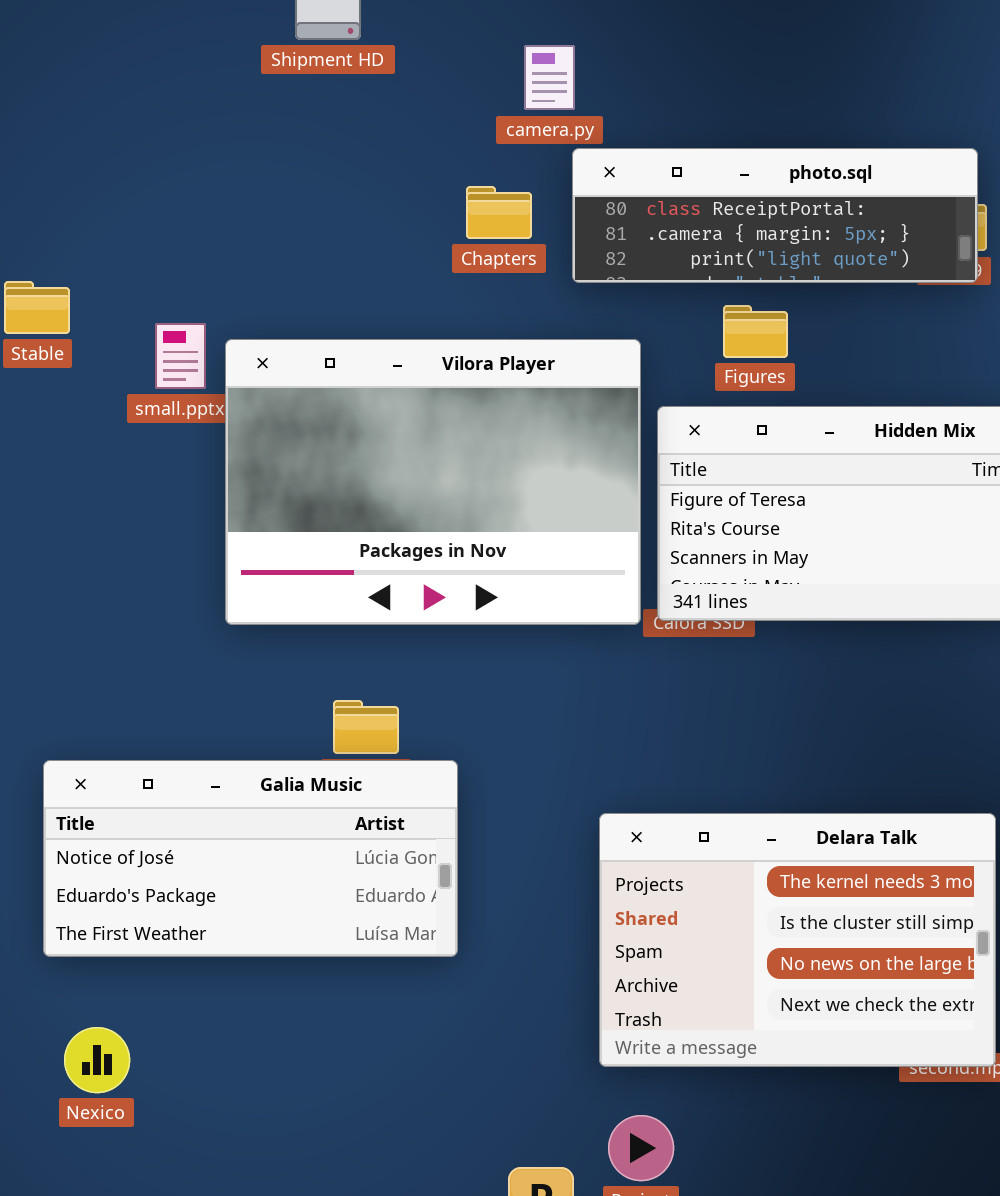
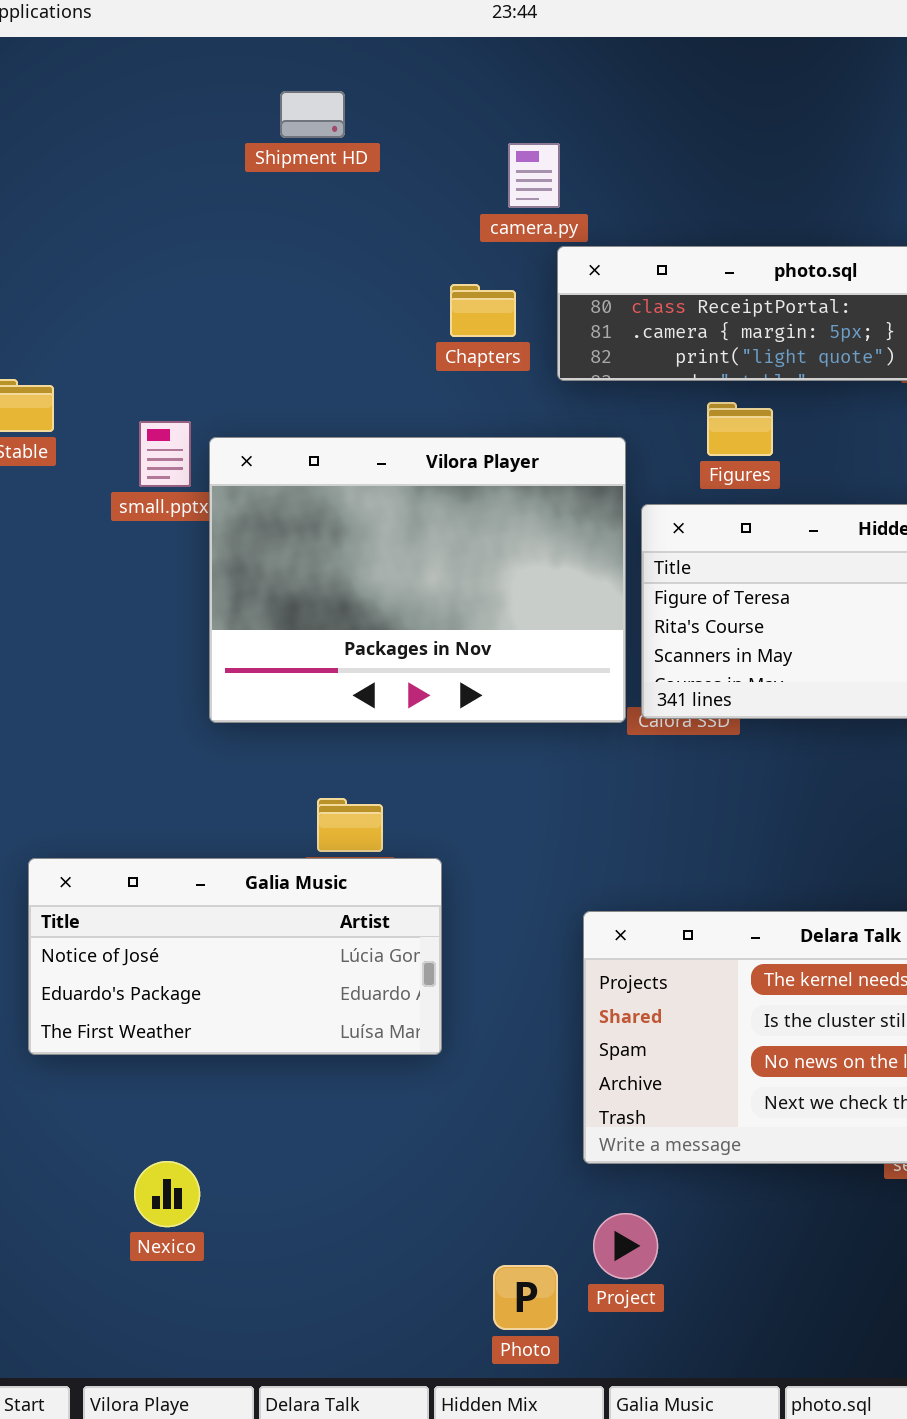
Nexico: [64,1027,130,1093] -> [134,1161,200,1227], moved

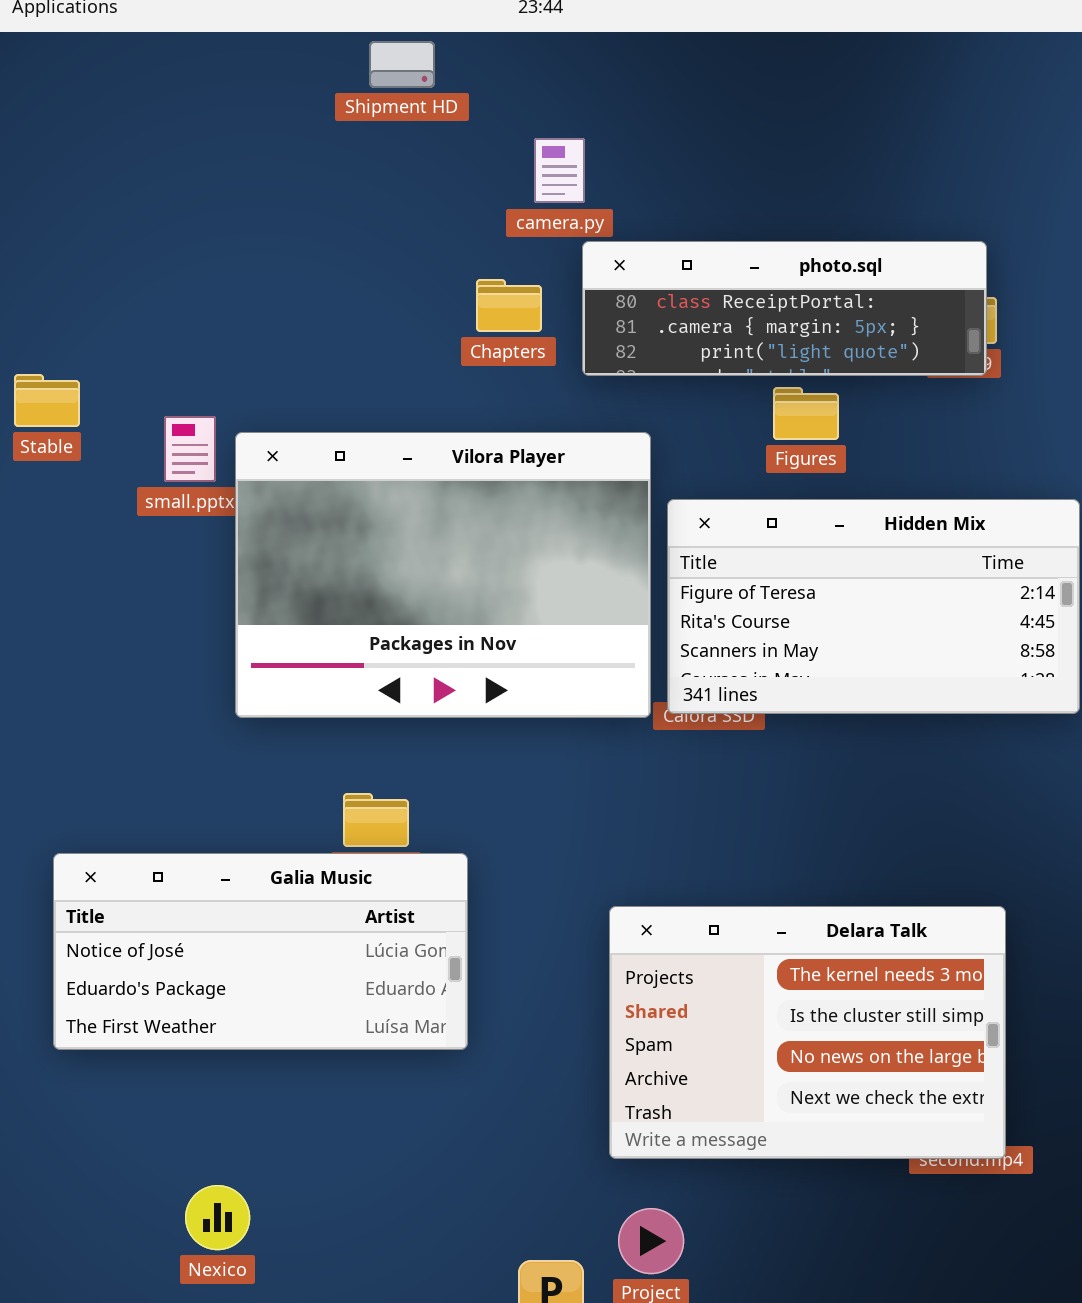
Shipment HD: [280,91,345,138] -> [369,41,435,88], moved
Figures: [707,402,773,456] -> [773,387,839,440], moved
Nexico: [134,1161,200,1227] -> [185,1185,250,1250], moved

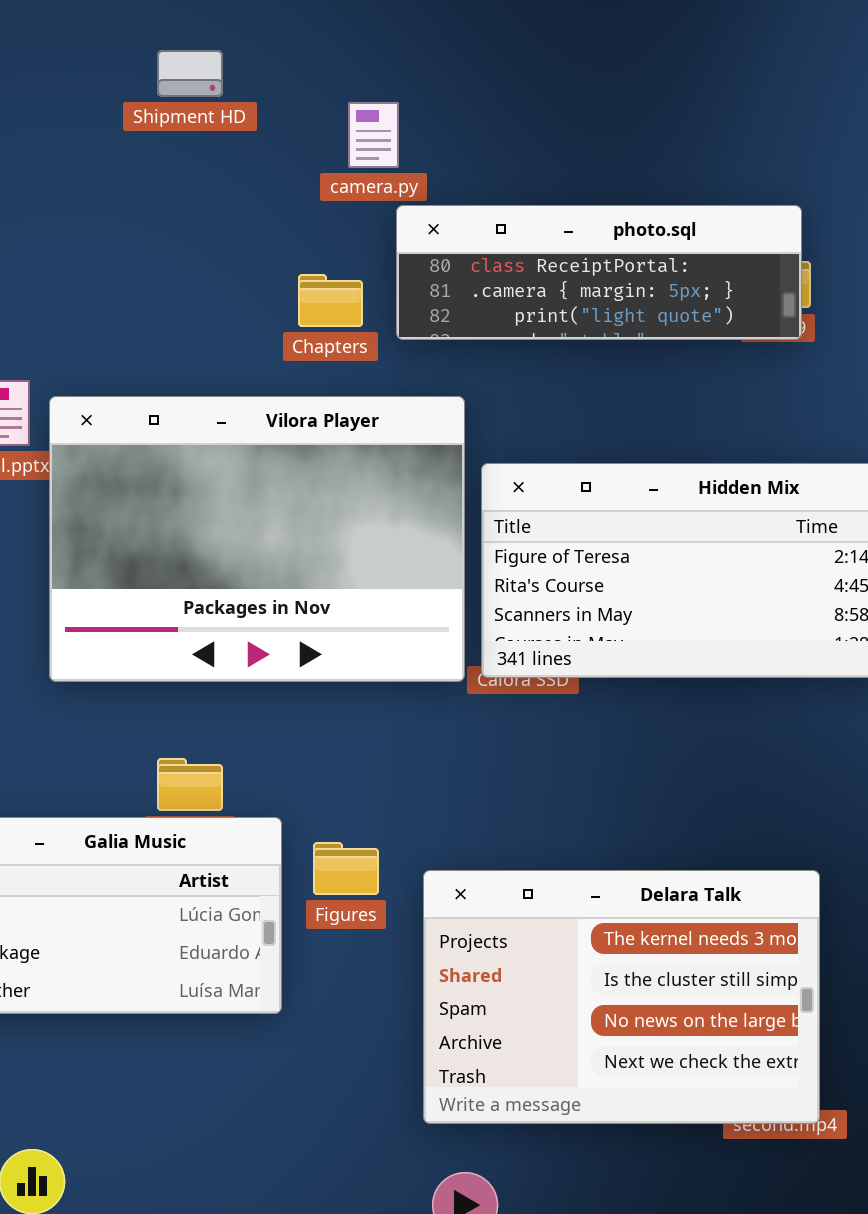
Shipment HD: [369,41,435,88] -> [157,50,223,97], moved
Chapters: [476,279,542,332] -> [298,274,363,327], moved
Figures: [773,387,839,440] -> [313,842,379,895], moved

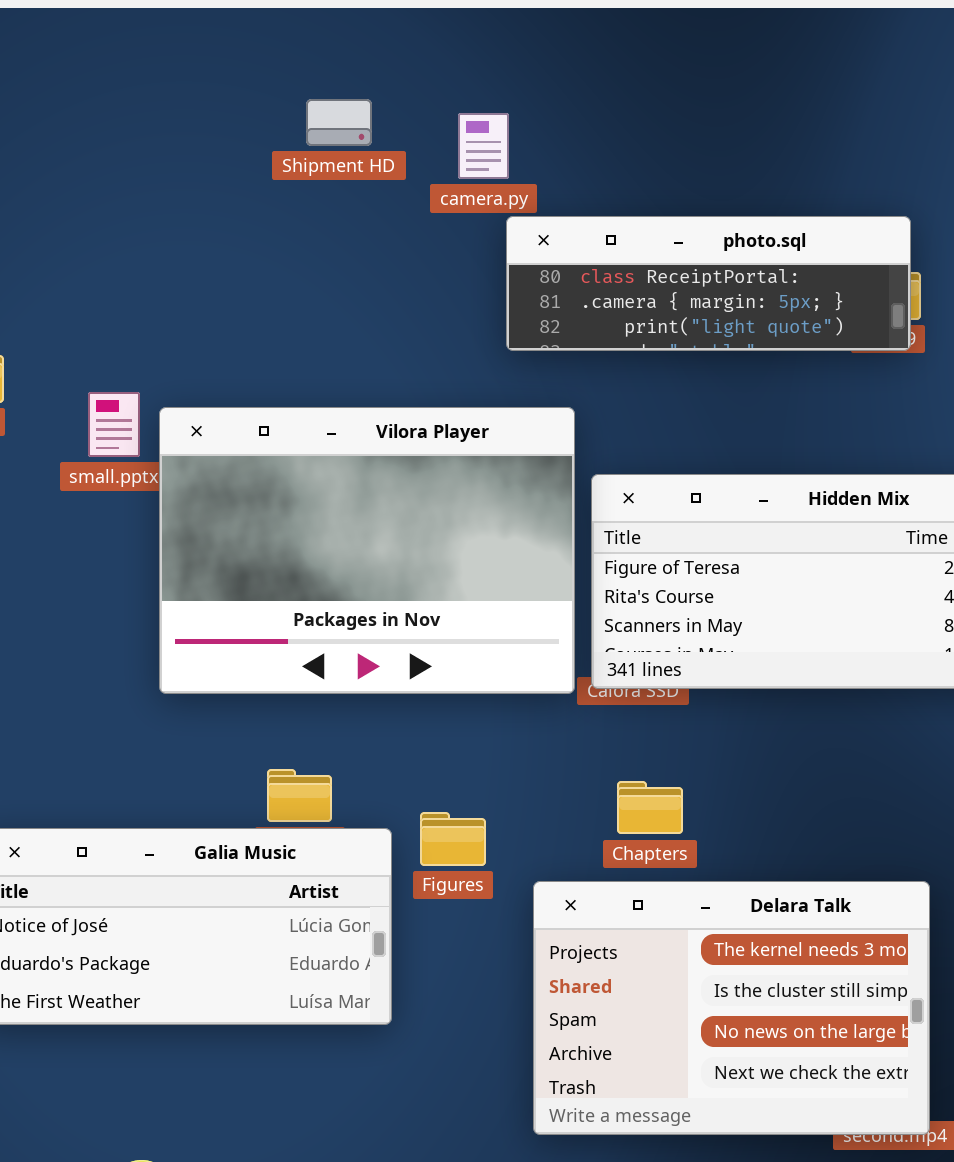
Shipment HD: [157,50,223,97] -> [306,99,372,146], moved
Chapters: [298,274,363,327] -> [617,781,683,834], moved
Figures: [313,842,379,895] -> [420,812,486,866], moved

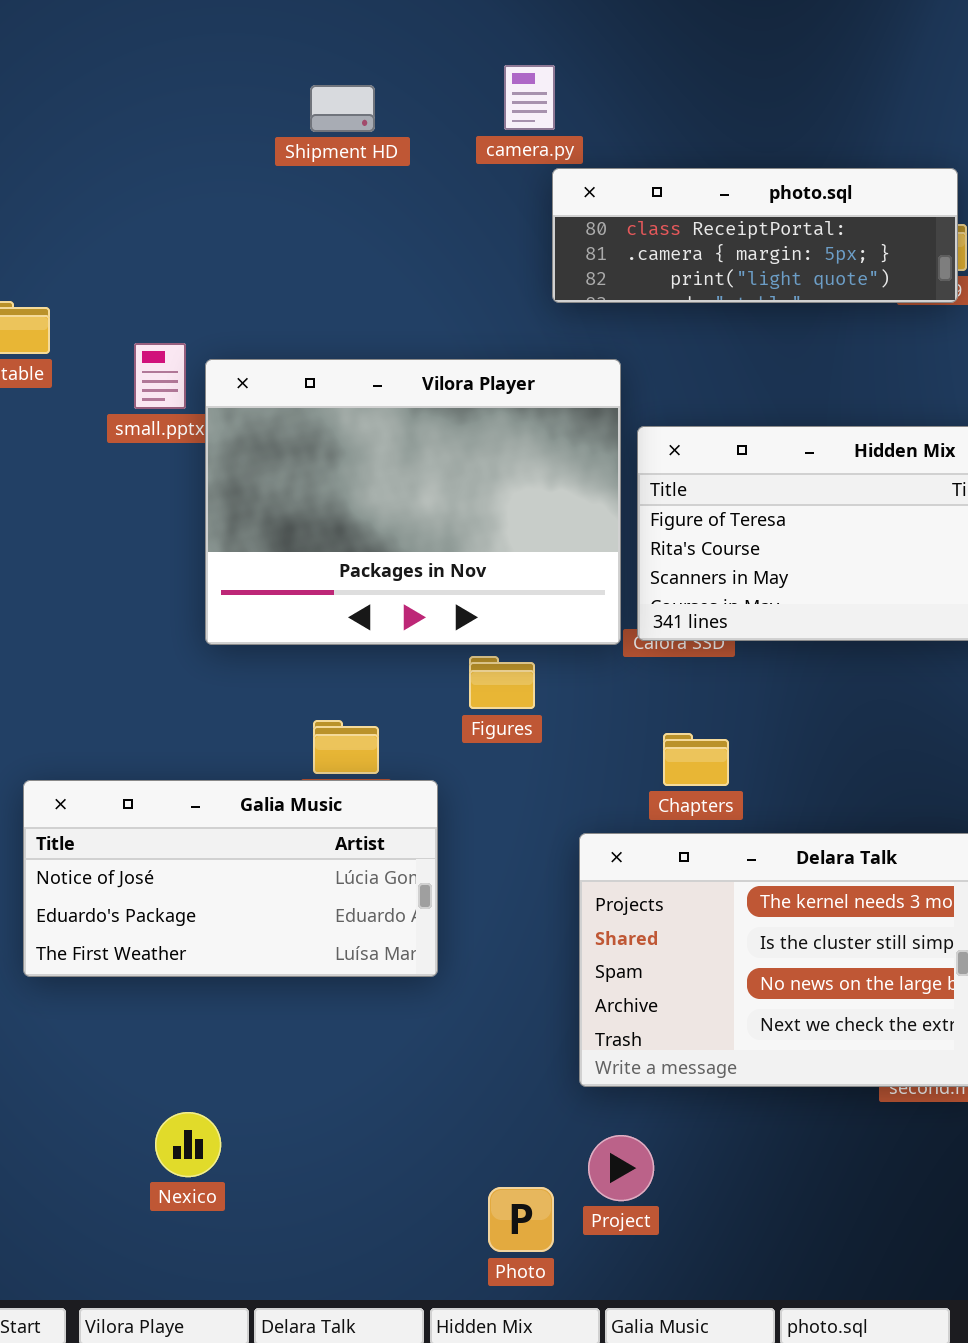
Shipment HD: [306,99,372,146] -> [310,85,375,132], moved
Figures: [420,812,486,866] -> [469,656,535,709], moved

